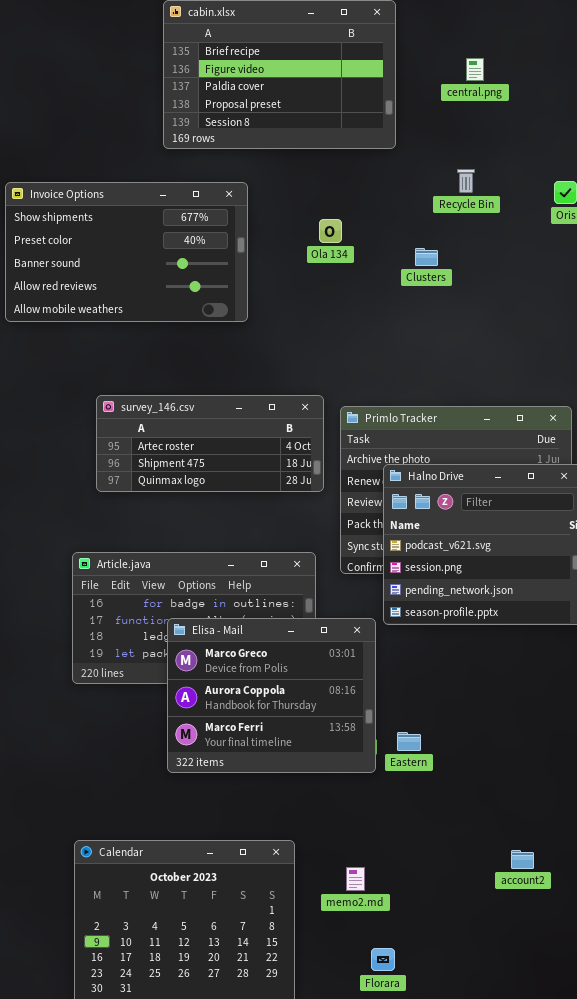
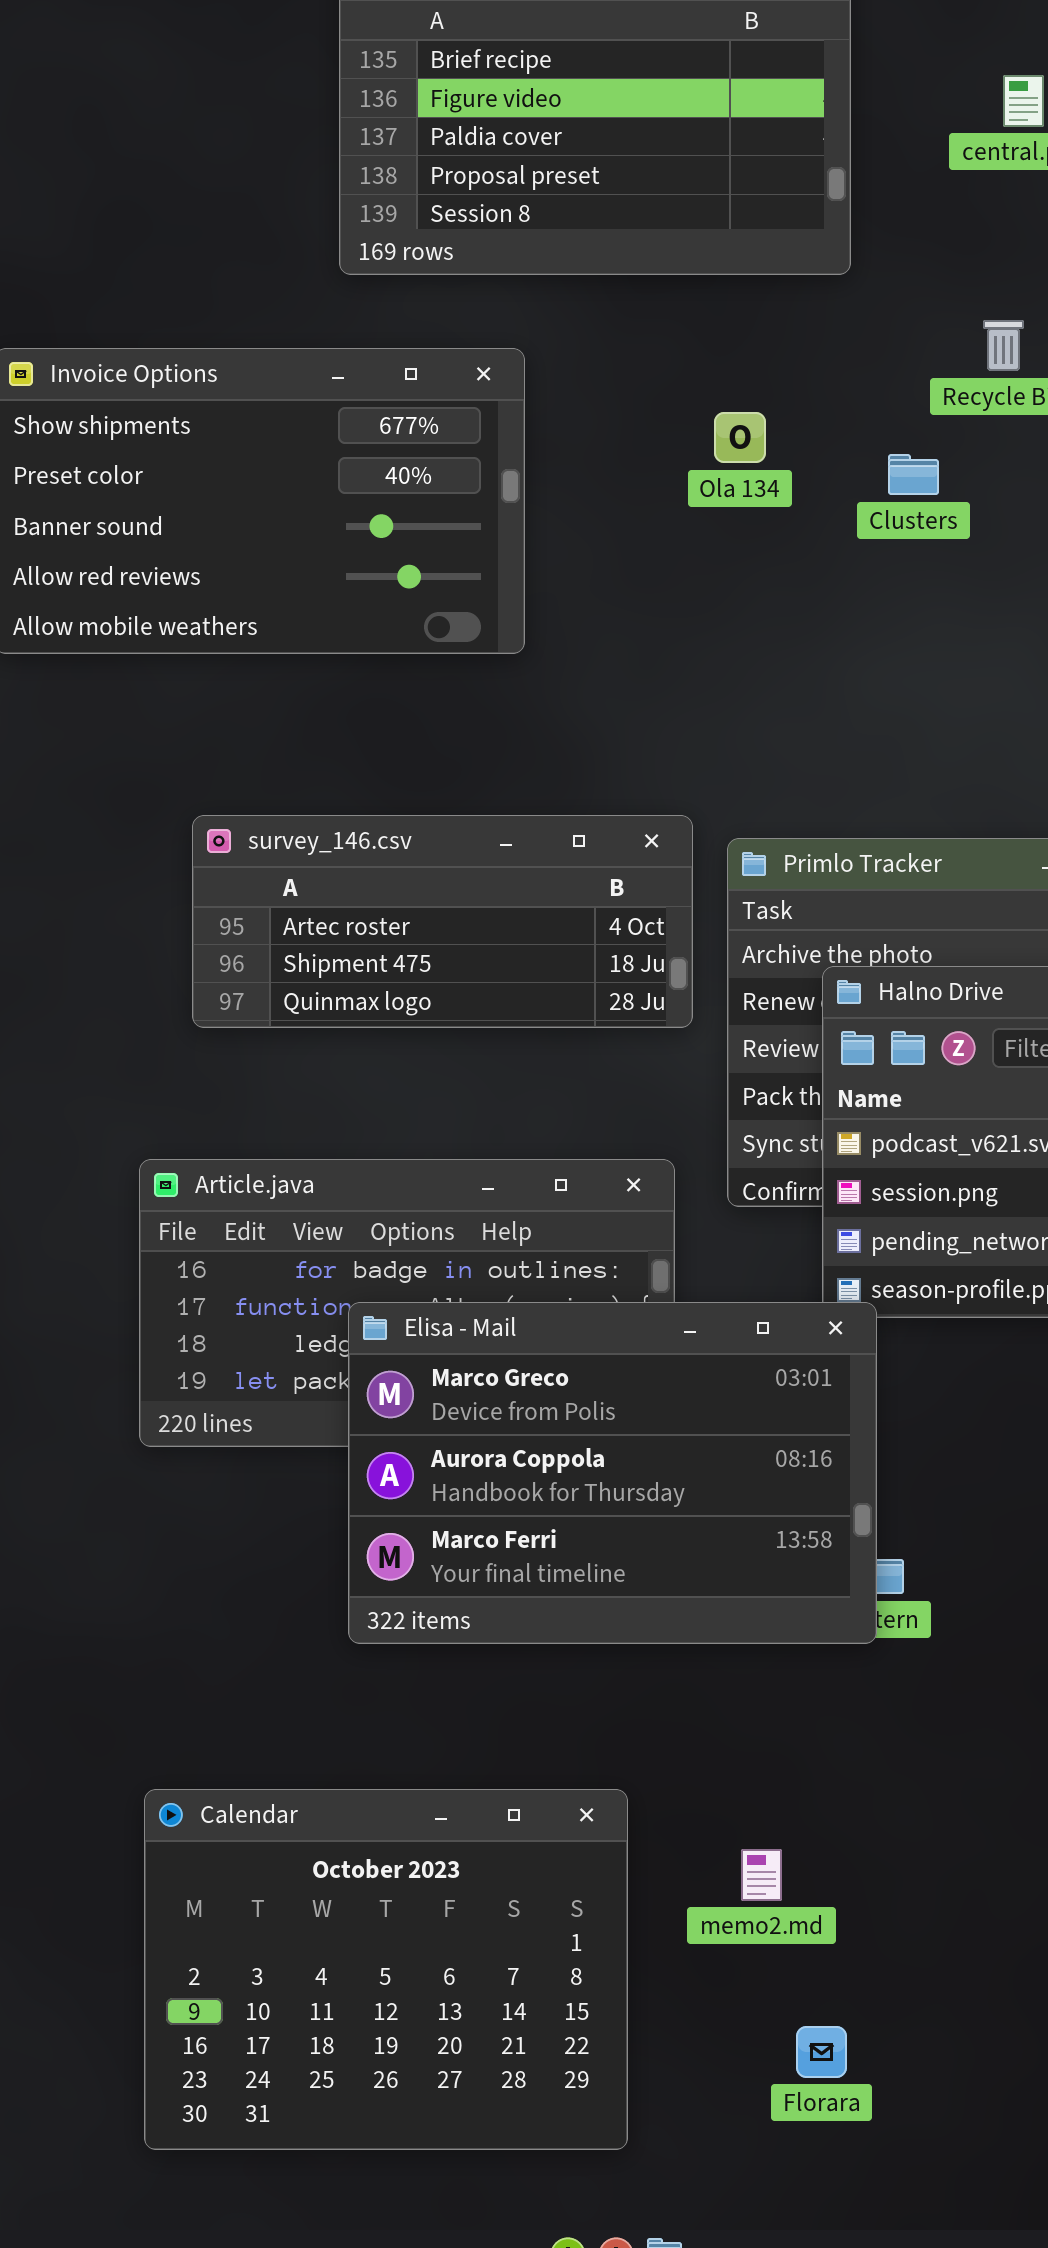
Ola 134: [319,219,342,243] -> [714,412,766,463], moved
Clusters: [415,248,438,266] -> [888,454,939,495], moved
Elisa - Mail: [167,618,376,773] -> [348,1302,877,1644], resized

